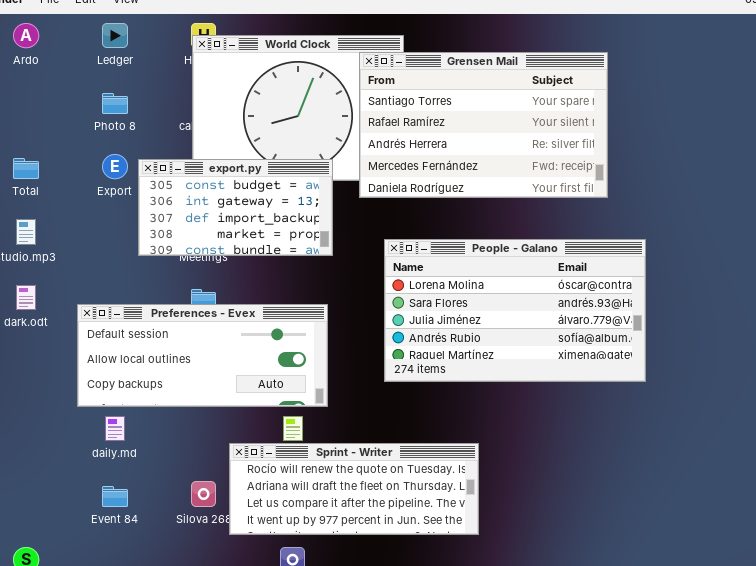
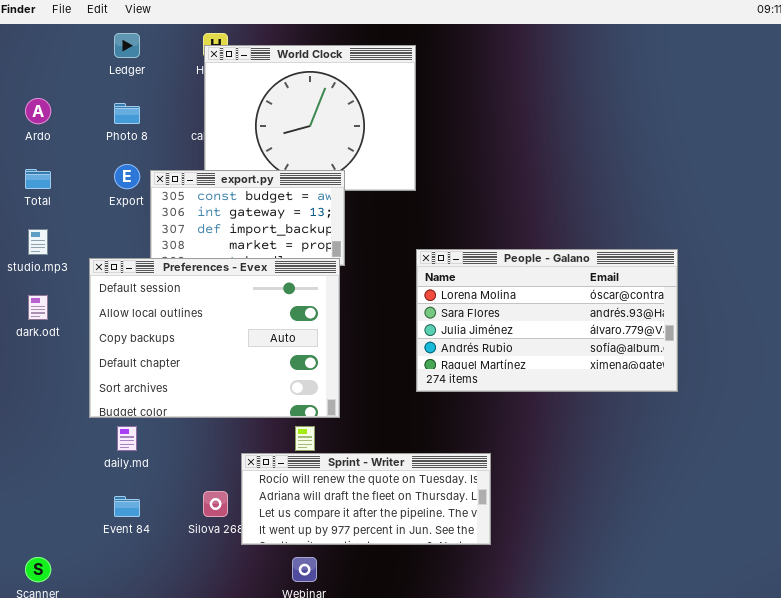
Ardo: [13,23,39,48] -> [25,98,51,124], moved
Grensen Mail: [359,52,608,198] -> none, closed
People - Galano: [384,239,646,382] -> [416,249,678,392], moved
Preferences - Evex: [77,304,328,407] -> [89,258,340,418], resized

